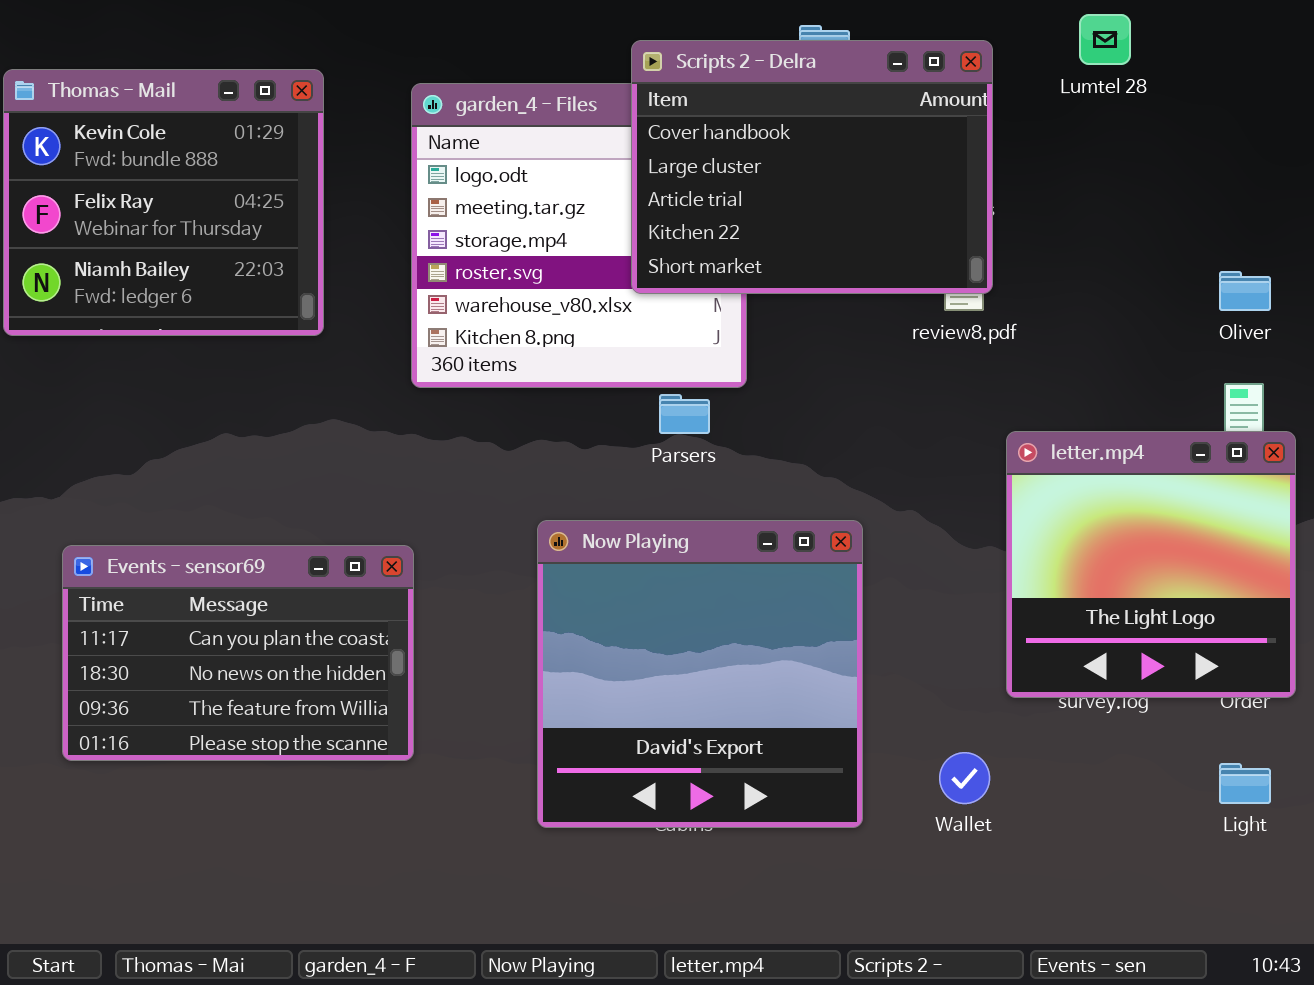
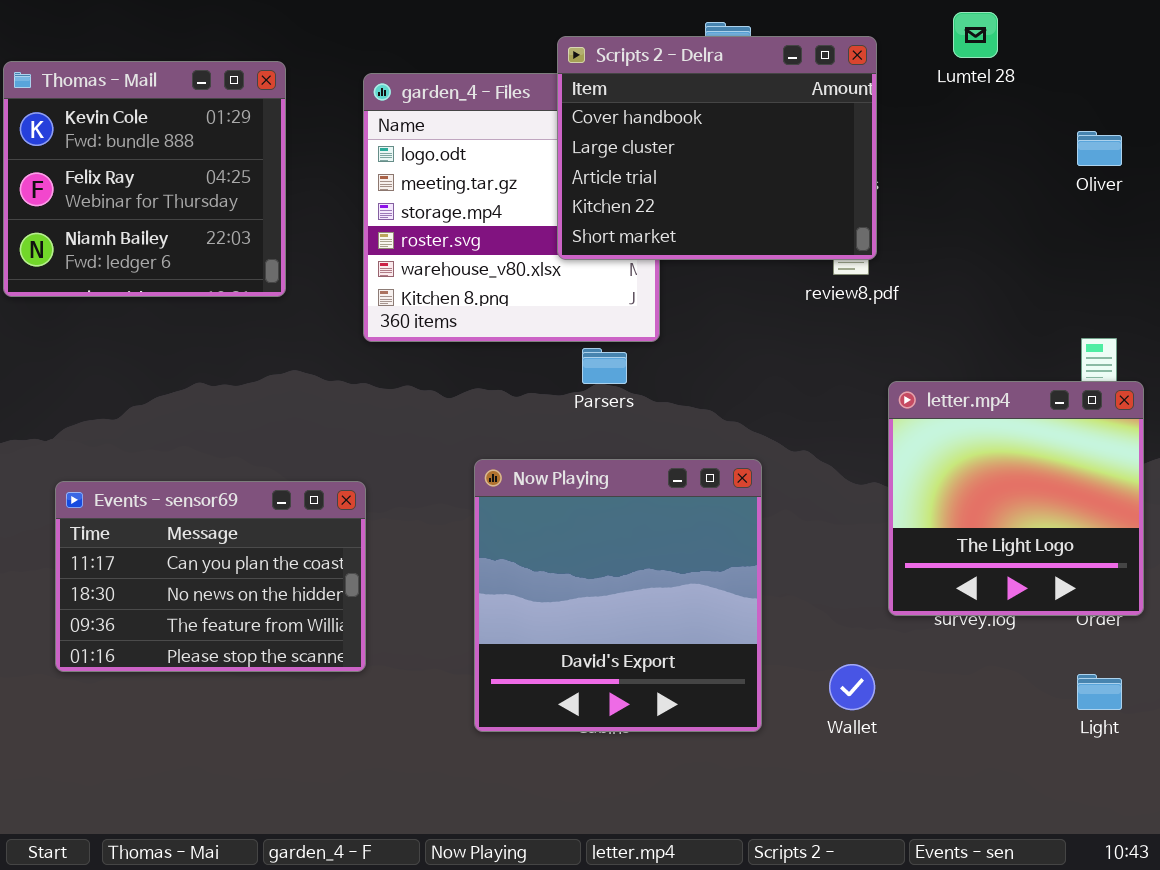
Oliver: [1219,271,1271,311] -> [1077,131,1122,166], moved

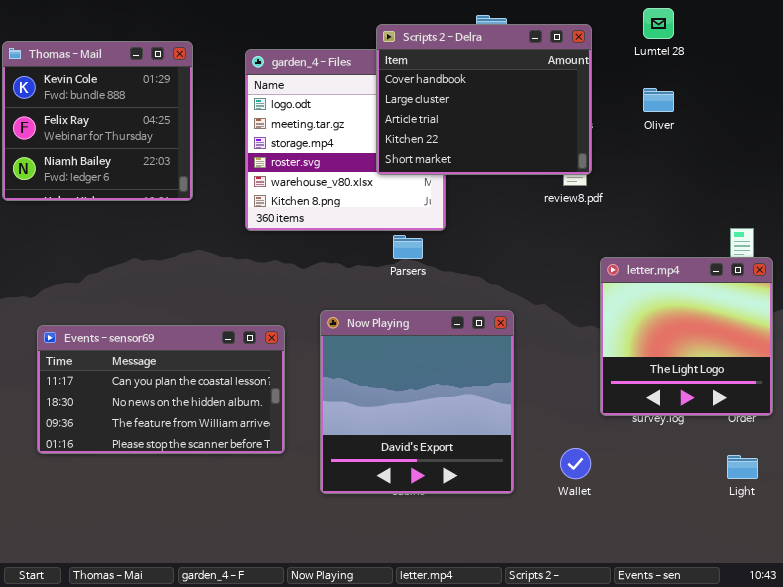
Oliver: [1077,131,1122,166] -> [643,88,674,112], moved
Events - sensor69: [55,481,366,672] -> [37,325,285,454], resized

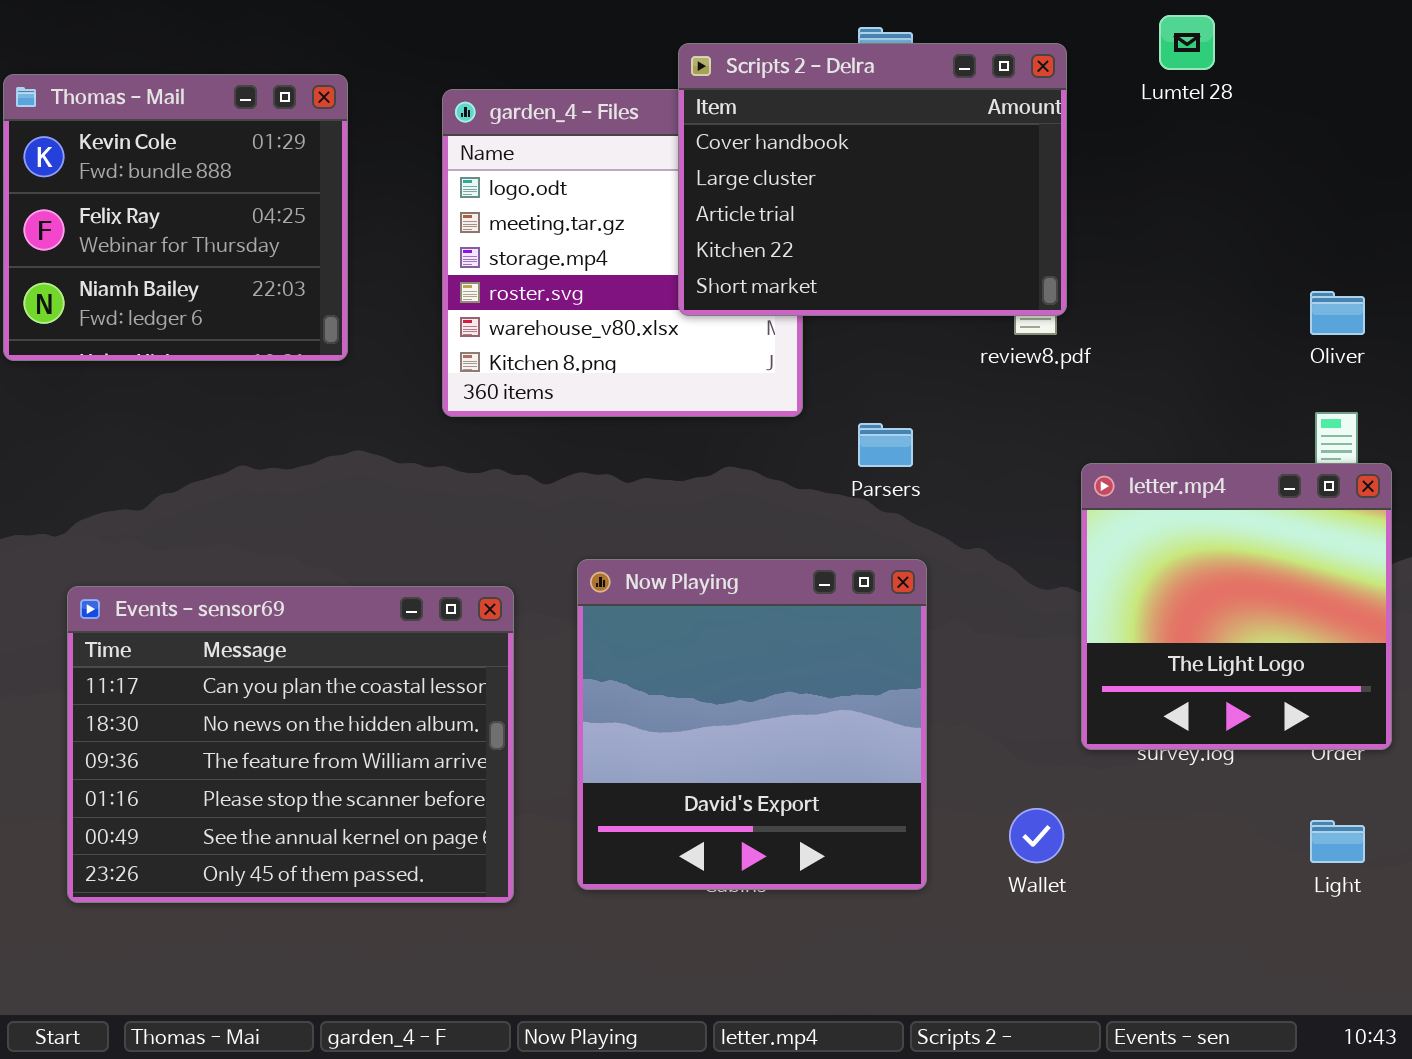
Oliver: [643,88,674,112] -> [1310,291,1365,335], moved
Parsers: [393,235,423,259] -> [858,423,913,467], moved
Events - sensor69: [37,325,285,454] -> [67,586,514,903], resized

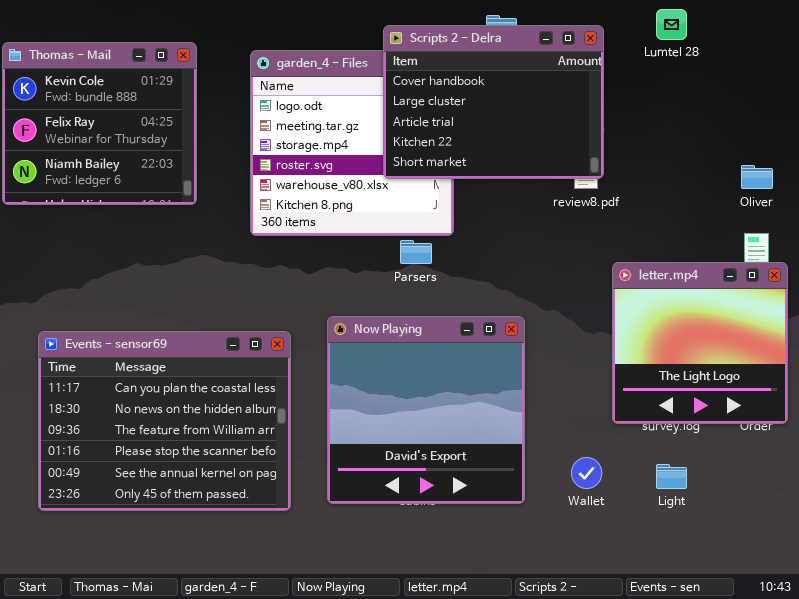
Parsers: [858,423,913,467] -> [400,240,432,264], moved
Light: [1310,820,1365,863] -> [656,464,687,489], moved

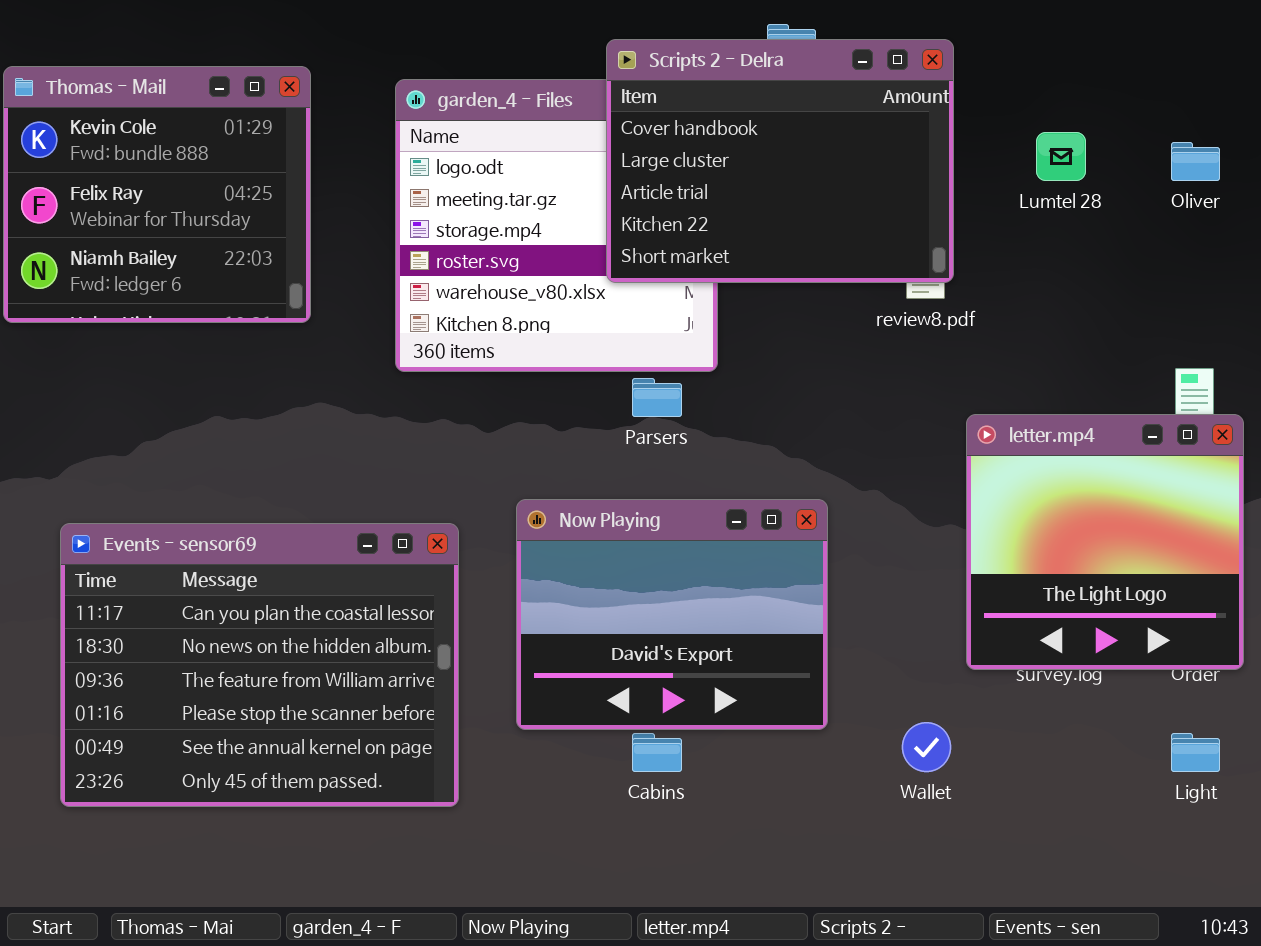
Lumtel 28: [656,9,687,40] -> [1036,132,1086,181], moved
Oliver: [741,165,773,189] -> [1171,142,1220,181], moved
Now Playing: [327,316,525,504] -> [516,499,828,730], resized
Light: [656,464,687,489] -> [1171,733,1220,772], moved

